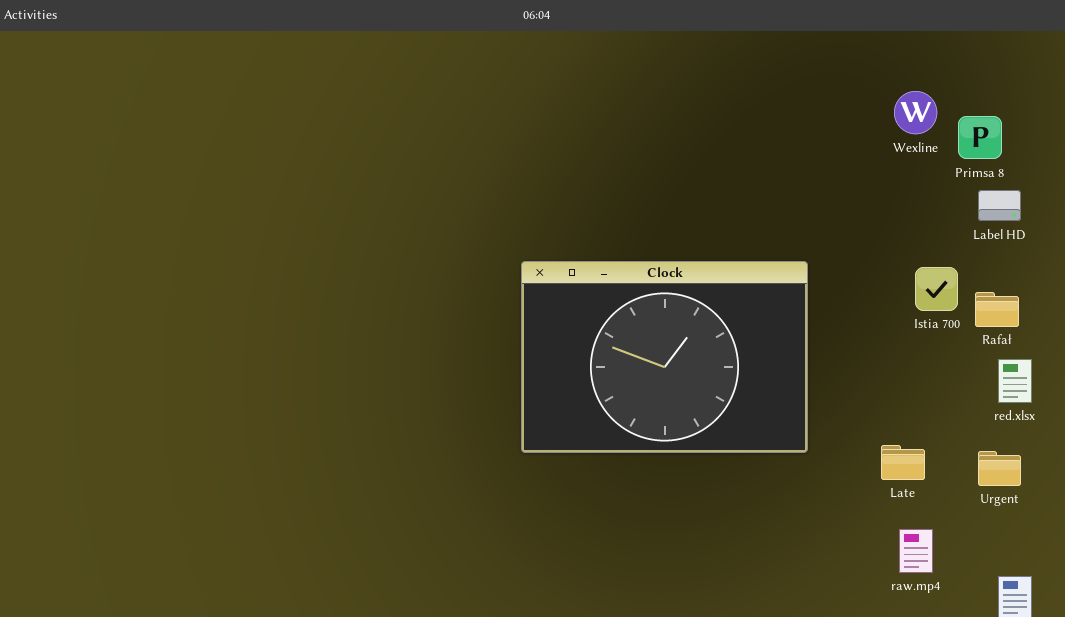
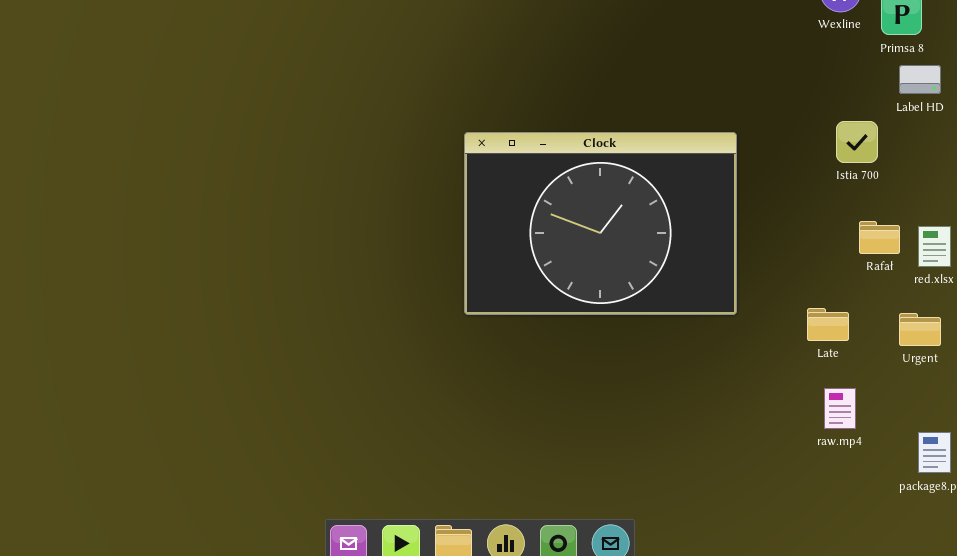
Istia 700: [915,267,958,311] -> [836,121,878,163], moved
Rafał: [975,292,1019,327] -> [859,221,900,254], moved

